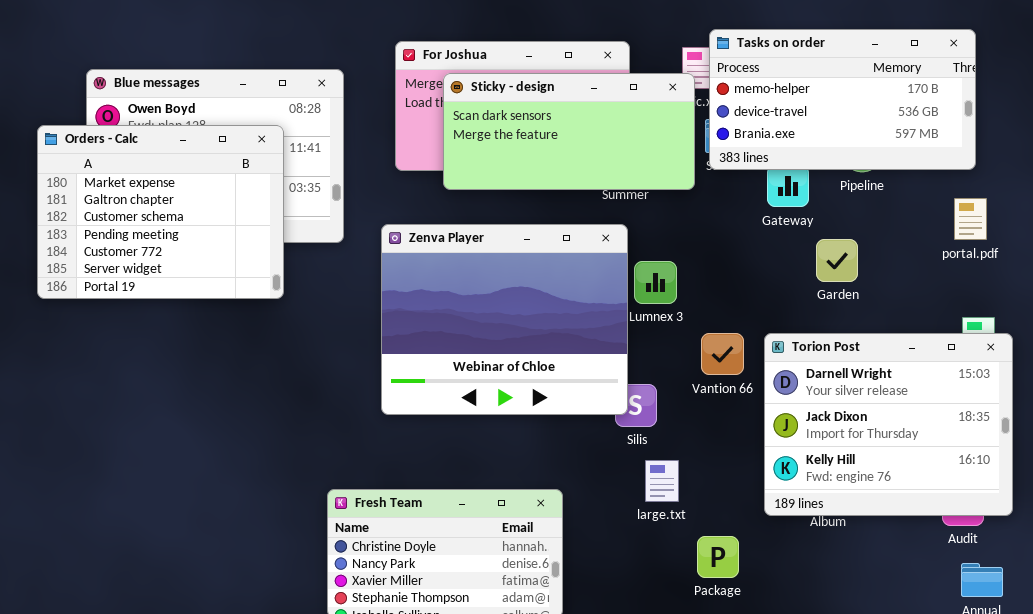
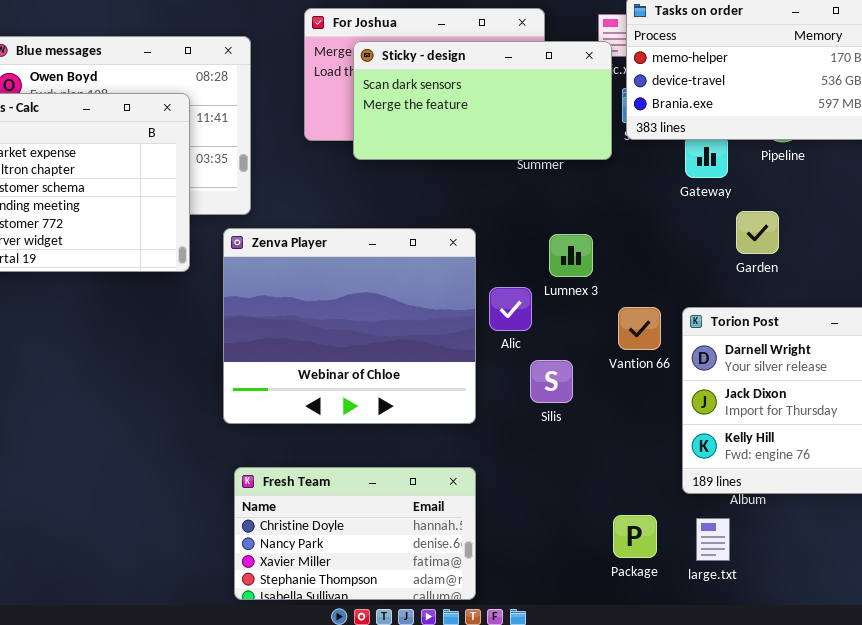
Zenva Player: [381,224,628,415] -> [223,228,476,424], moved
large.txt: [645,460,679,502] -> [696,518,730,561], moved

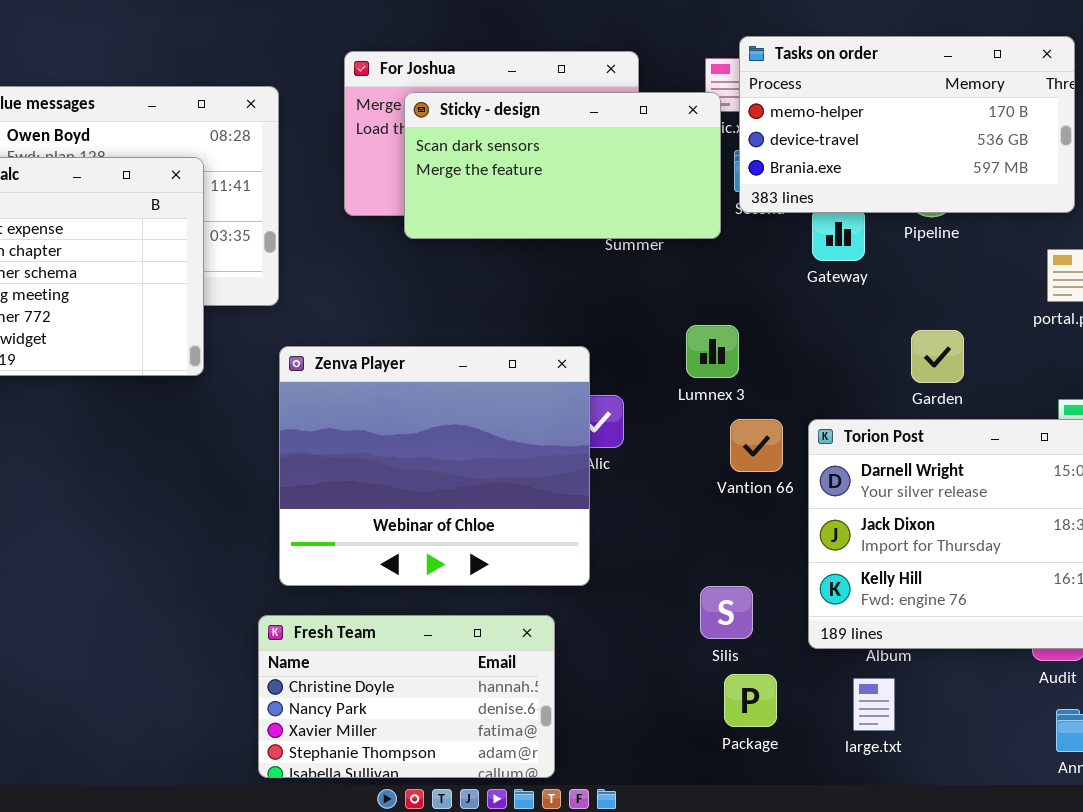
Garden: [736,211,779,254] -> [911,330,964,383], moved
Zenva Player: [223,228,476,424] -> [279,346,590,586], moved
Lumnex 3: [549,234,593,277] -> [686,325,739,378], moved
Silis: [530,360,573,403] -> [700,586,753,639], moved
large.txt: [696,518,730,561] -> [853,678,895,731], moved

